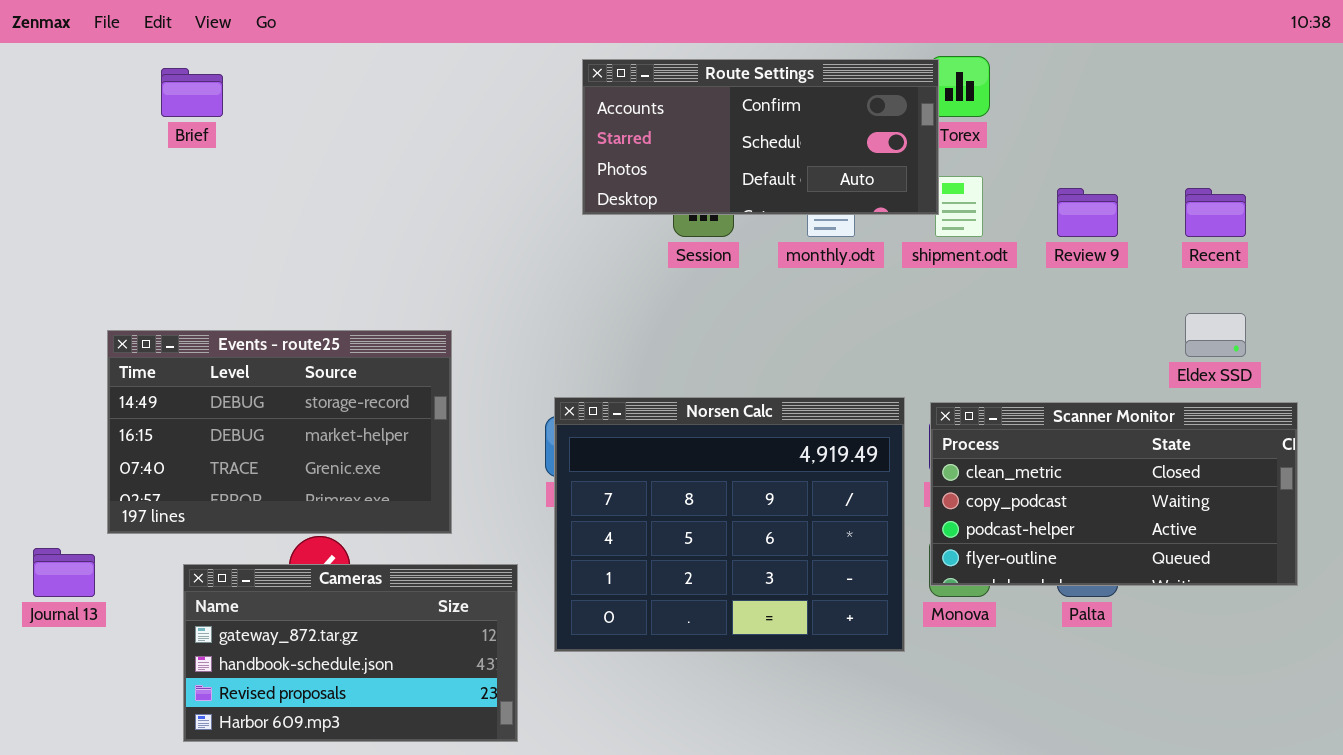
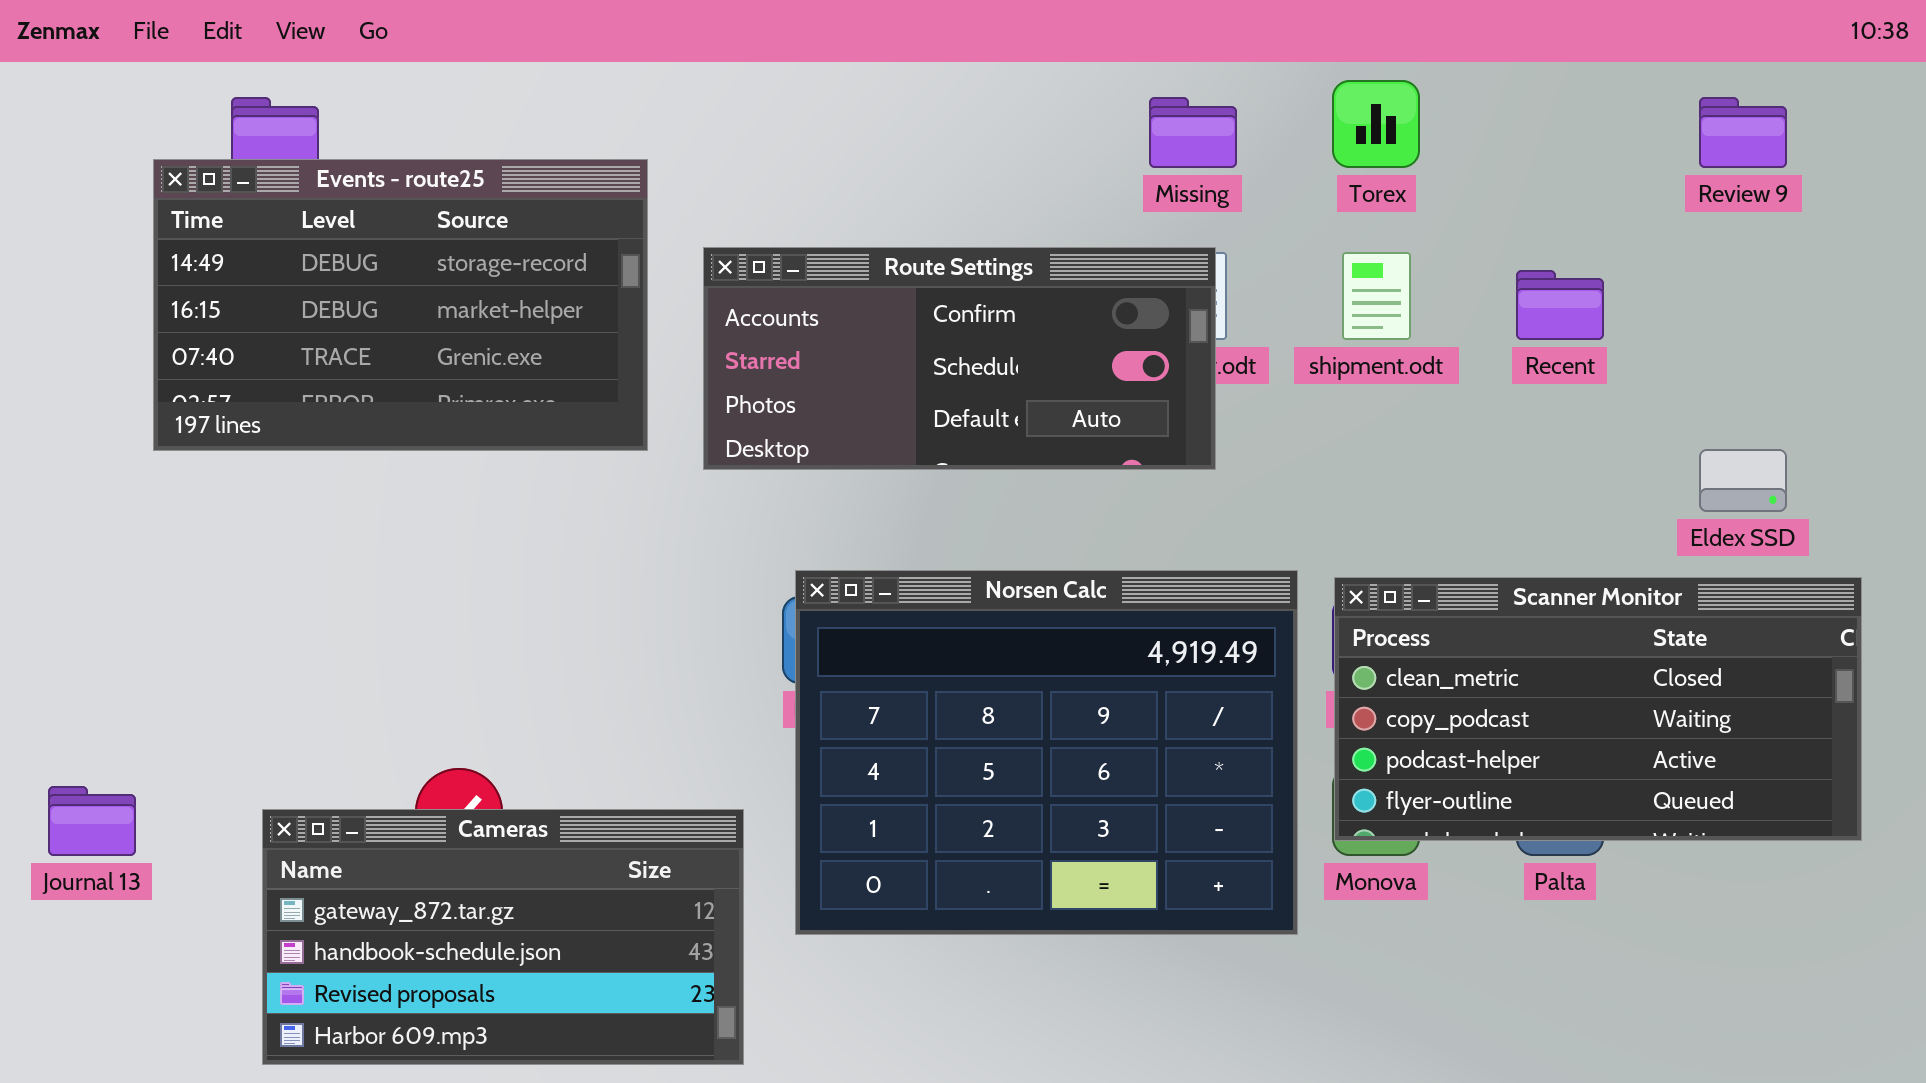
Route Settings: [582,59,939,215] -> [703,247,1216,470], moved
Review 9: [1057,188,1118,237] -> [1699,97,1787,168], moved
Recent: [1185,188,1246,237] -> [1516,270,1604,340], moved
Events - route25: [107,330,452,534] -> [153,159,648,451], moved

